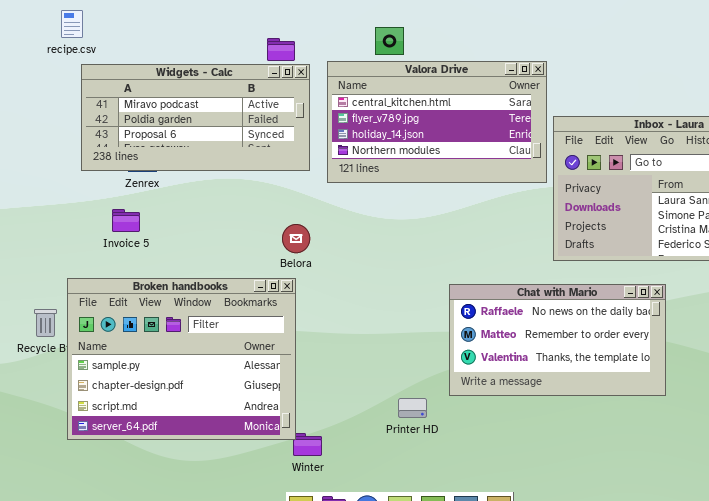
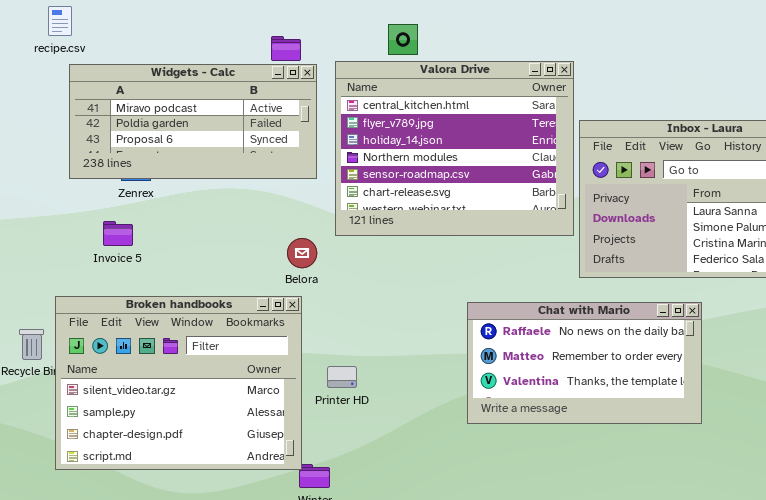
Valora Drive: [327,61,547,183] -> [335,61,574,236], resized
Broken handbooks: [67,278,296,440] -> [55,296,302,470], scrolled up 1 row
Printer HD: [398,398,427,418] -> [327,366,357,388], moved

